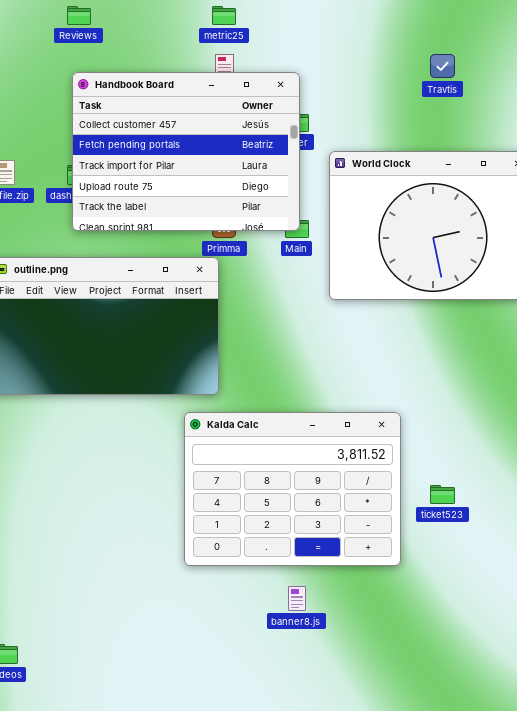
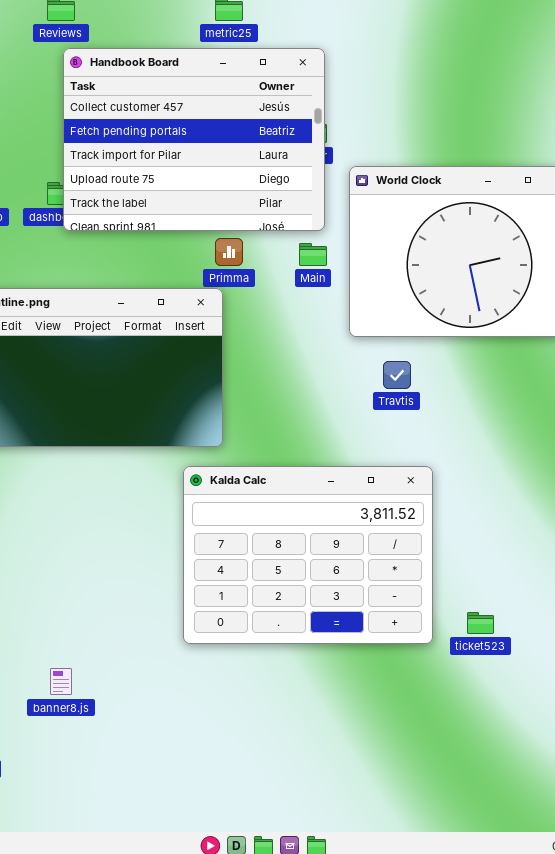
Travtis: [430,54,455,78] -> [383,361,411,389], moved
Handbook Board: [72,72,300,231] -> [63,48,325,231], moved
ticket523: [430,485,455,504] -> [467,612,494,634], moved
banner8.js: [288,586,306,611] -> [50,668,72,695], moved

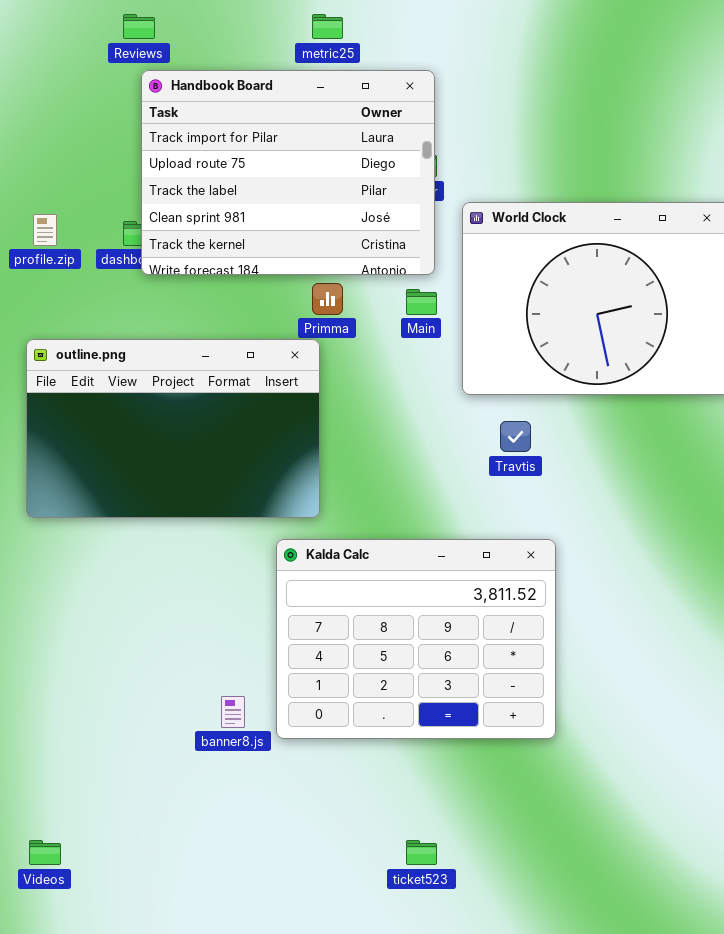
Handbook Board: [63,48,325,231] -> [141,70,435,275], scrolled down 2 rows
ticket523: [467,612,494,634] -> [406,840,437,865], moved
banner8.js: [50,668,72,695] -> [221,696,245,728], moved

